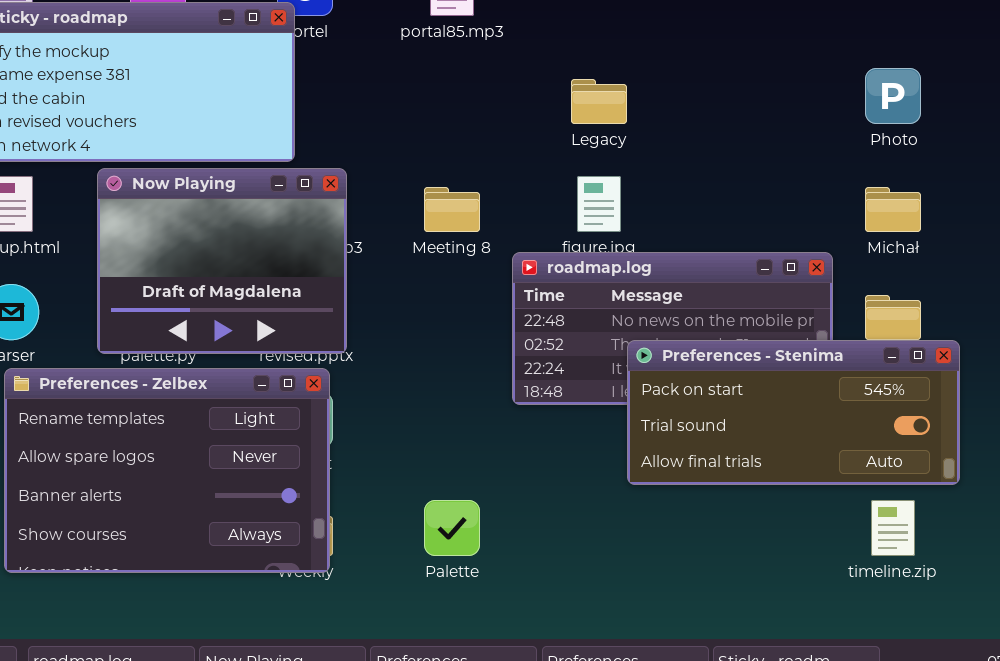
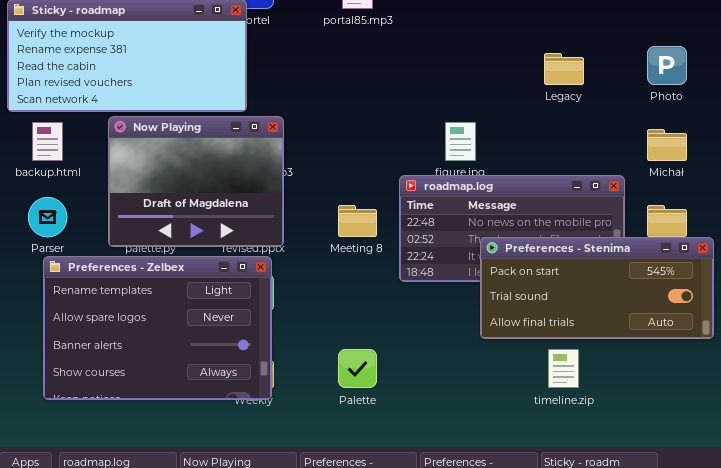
Legacy: [571,79,627,124] -> [544,53,584,85], moved
Meeting 8: [424,187,480,232] -> [338,205,377,237], moved
timeline.zip: [871,500,915,556] -> [548,349,579,388], moved

